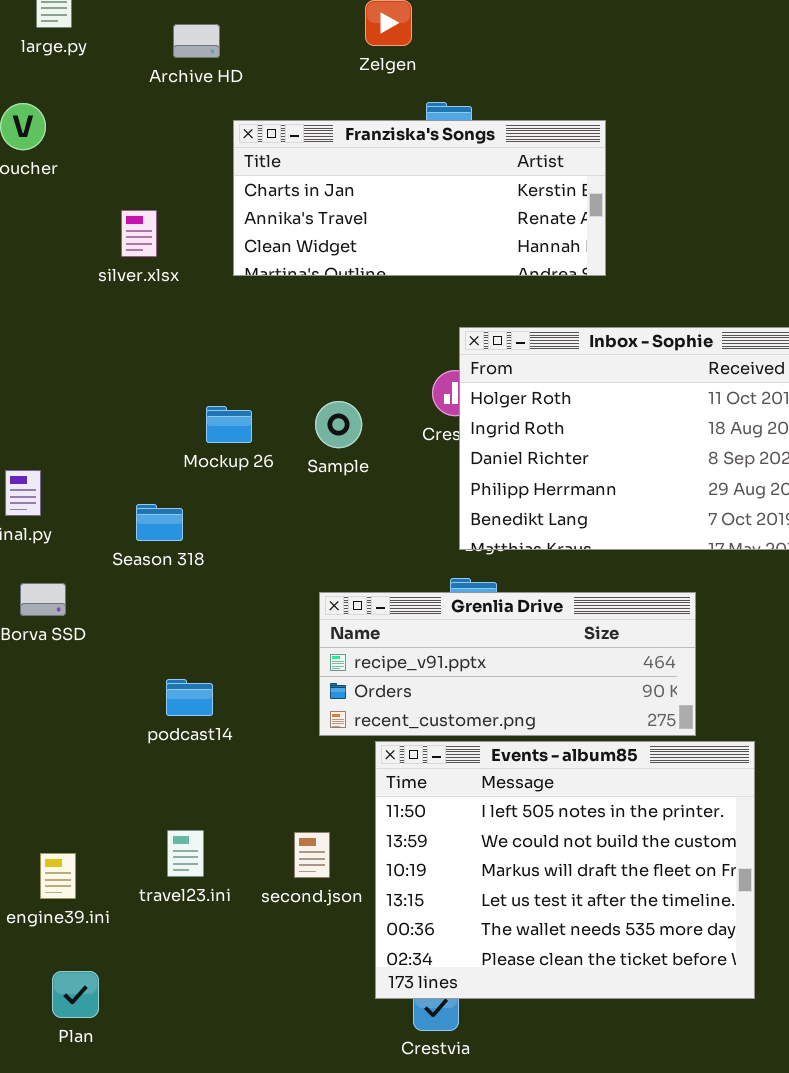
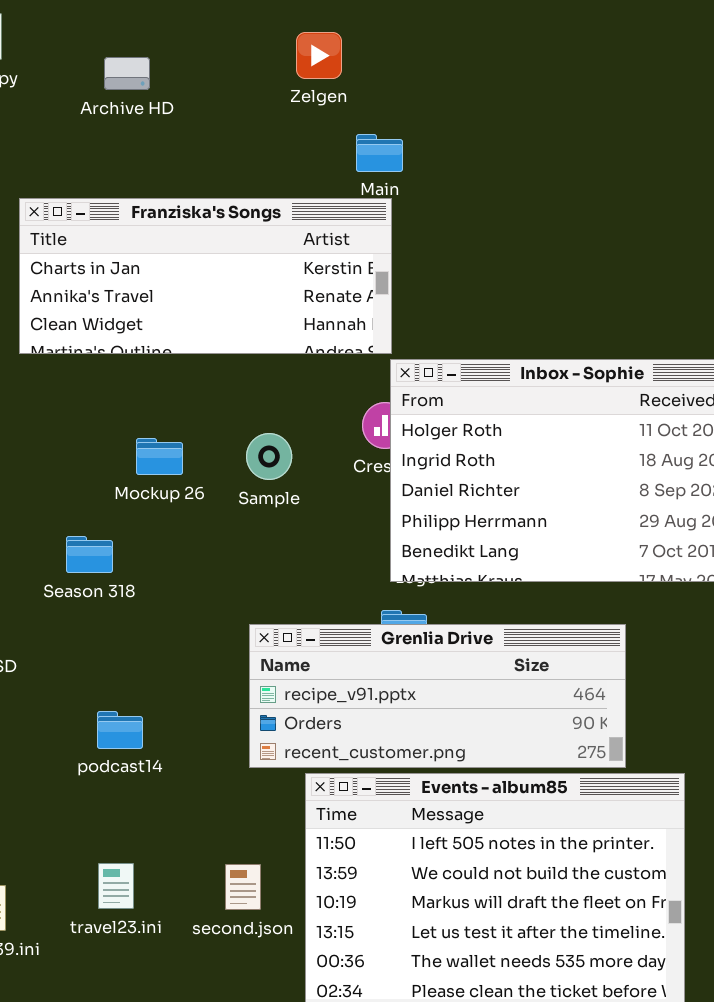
Franziska's Songs: [233,120,606,276] -> [19,198,392,354], moved

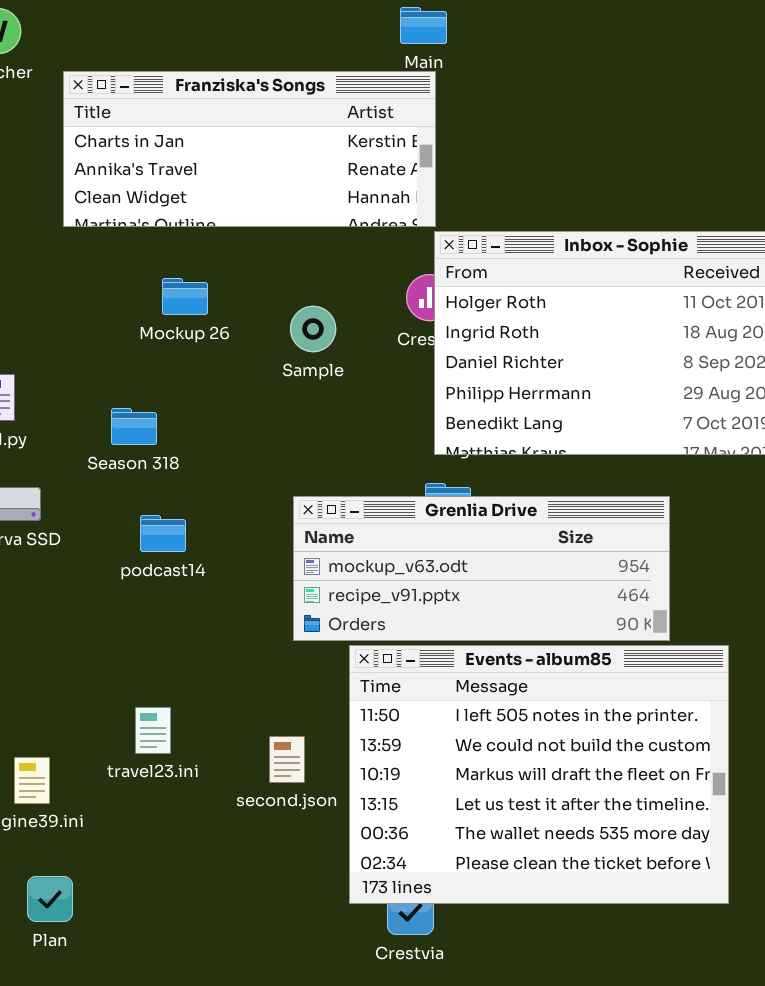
Mockup 26: [136,438,183,475] -> [162,278,208,315], moved
Grenlia Drive: [249,624,626,768] -> [293,496,670,641], scrolled up 1 row
podcast14: [97,711,143,749] -> [140,515,186,552], moved
travel23.ini: [98,863,134,909] -> [135,707,171,754], moved

